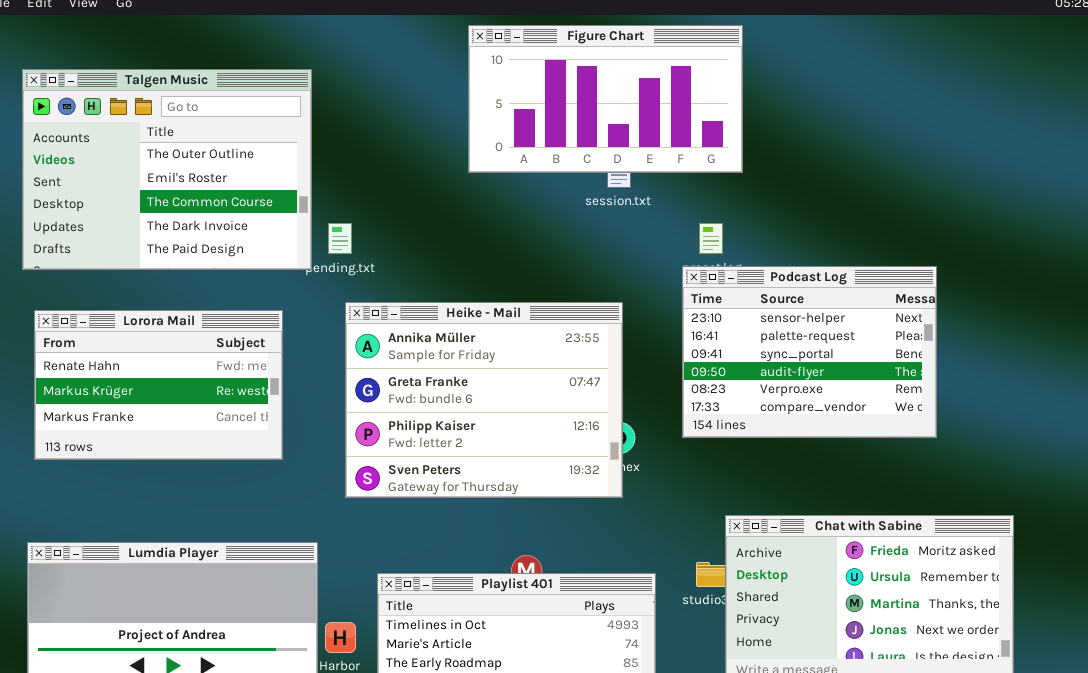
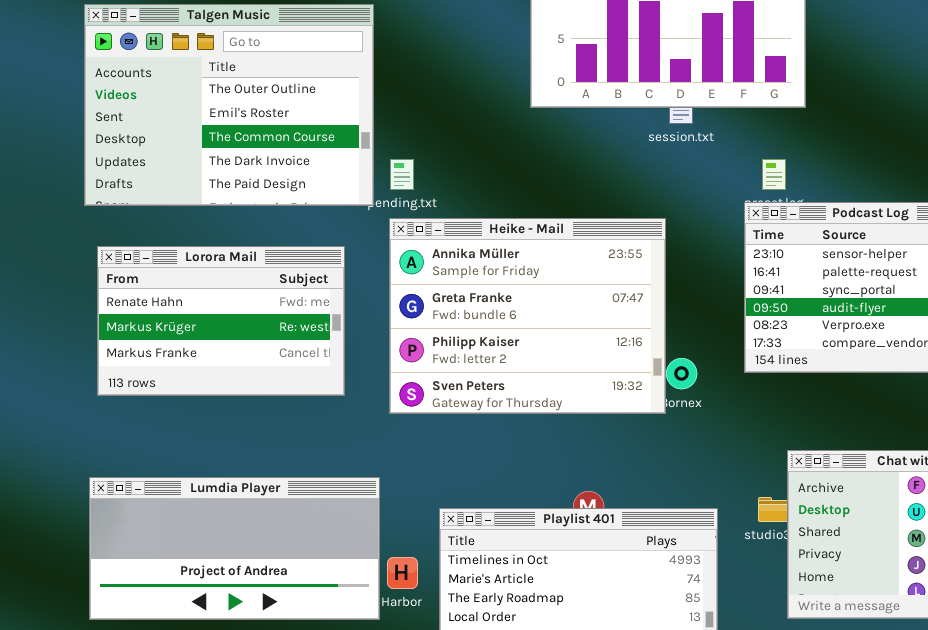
Heike - Mail: [345,302,623,498] -> [389,218,666,414], moved

